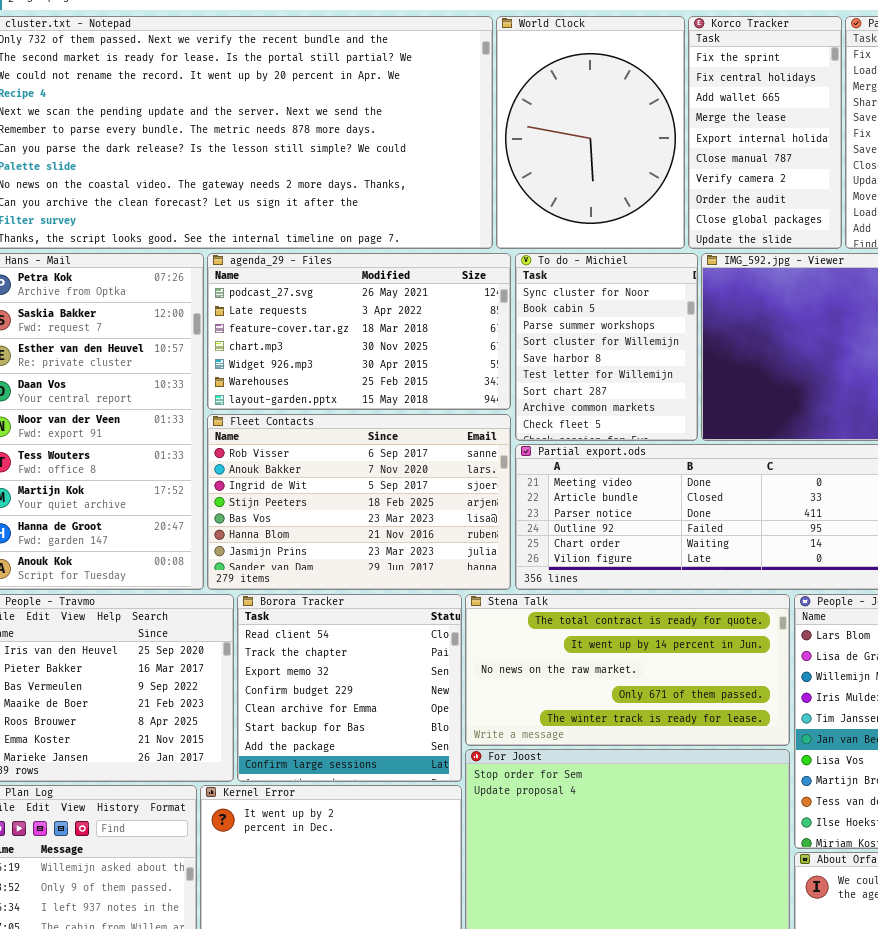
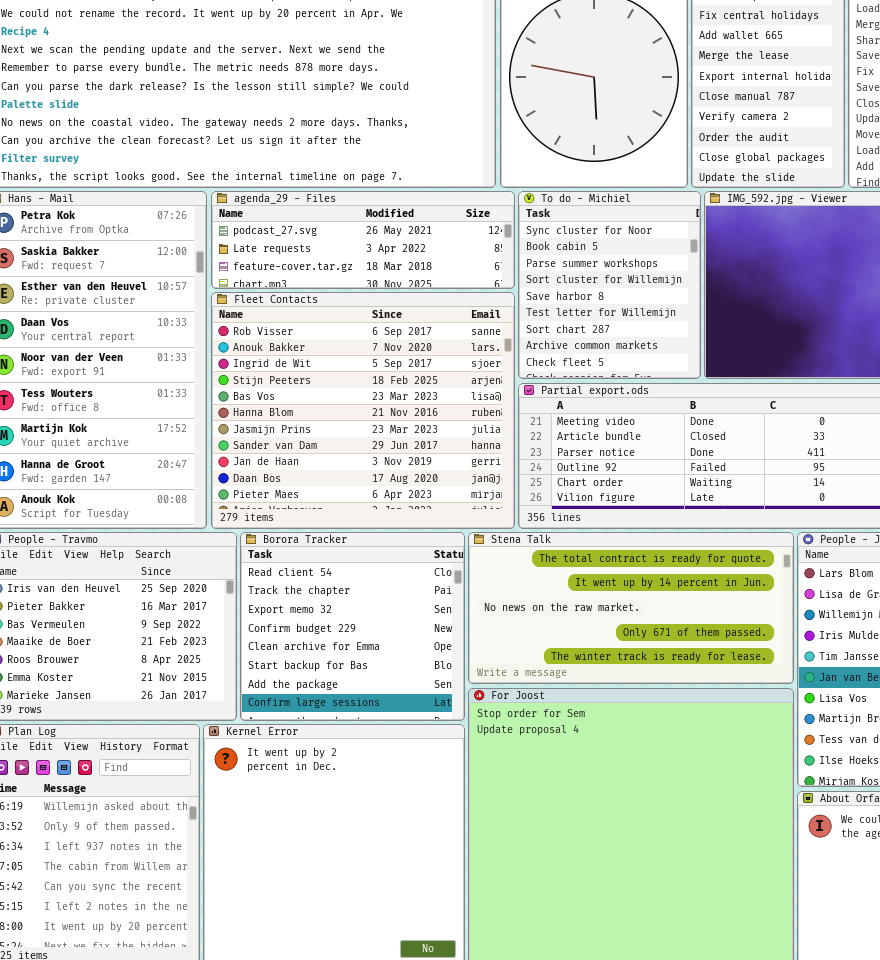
agenda_29 - Files: [207,253,511,410] -> [211,191,515,289], resized
Fleet Contacts: [207,414,511,590] -> [211,292,515,529], resized

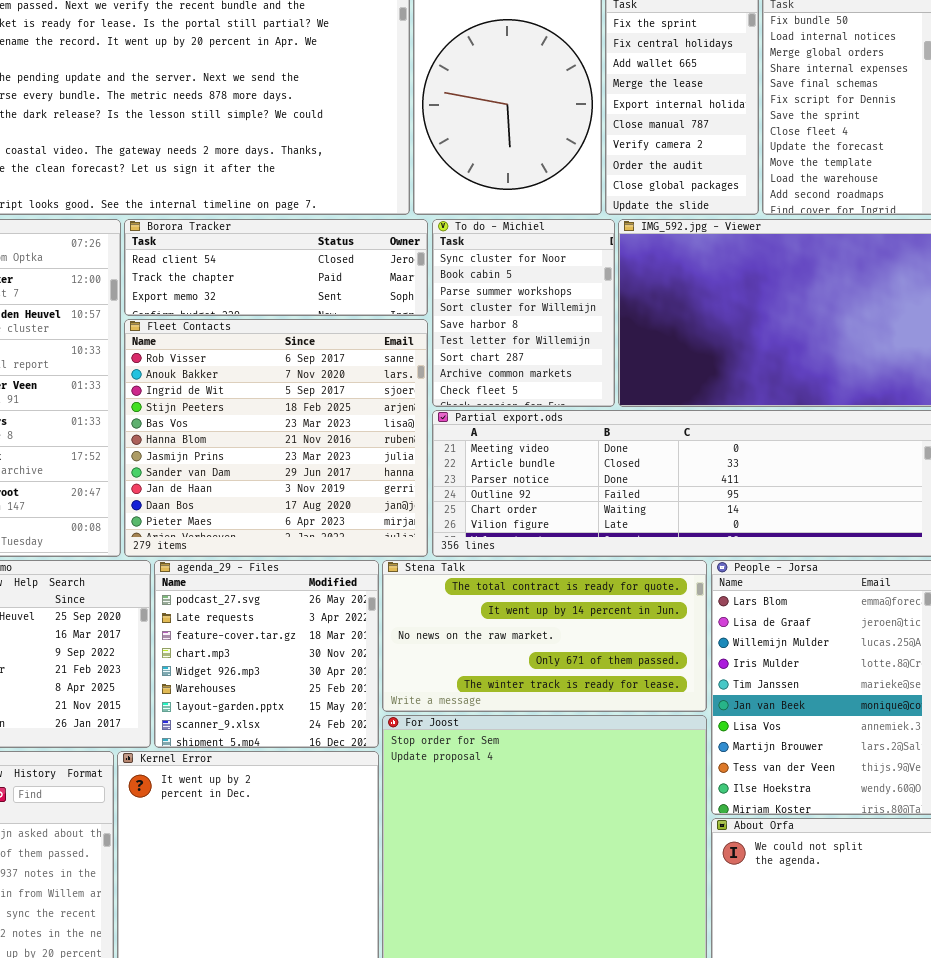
agenda_29 - Files: [211,191,515,289] -> [154,560,379,748], moved, resized
Borora Tracker: [240,532,465,721] -> [124,219,428,316], moved, resized

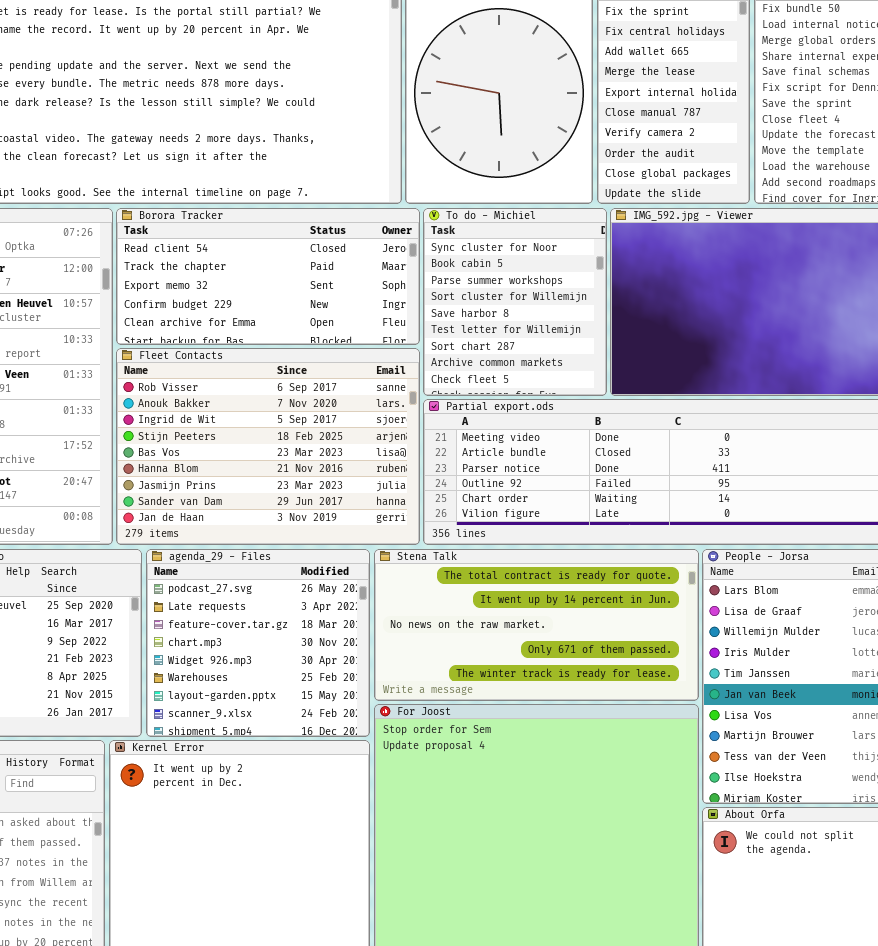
Borora Tracker: [124,219,428,316] -> [116,208,420,345], resized
Fleet Contacts: [124,319,428,557] -> [116,348,420,545], resized

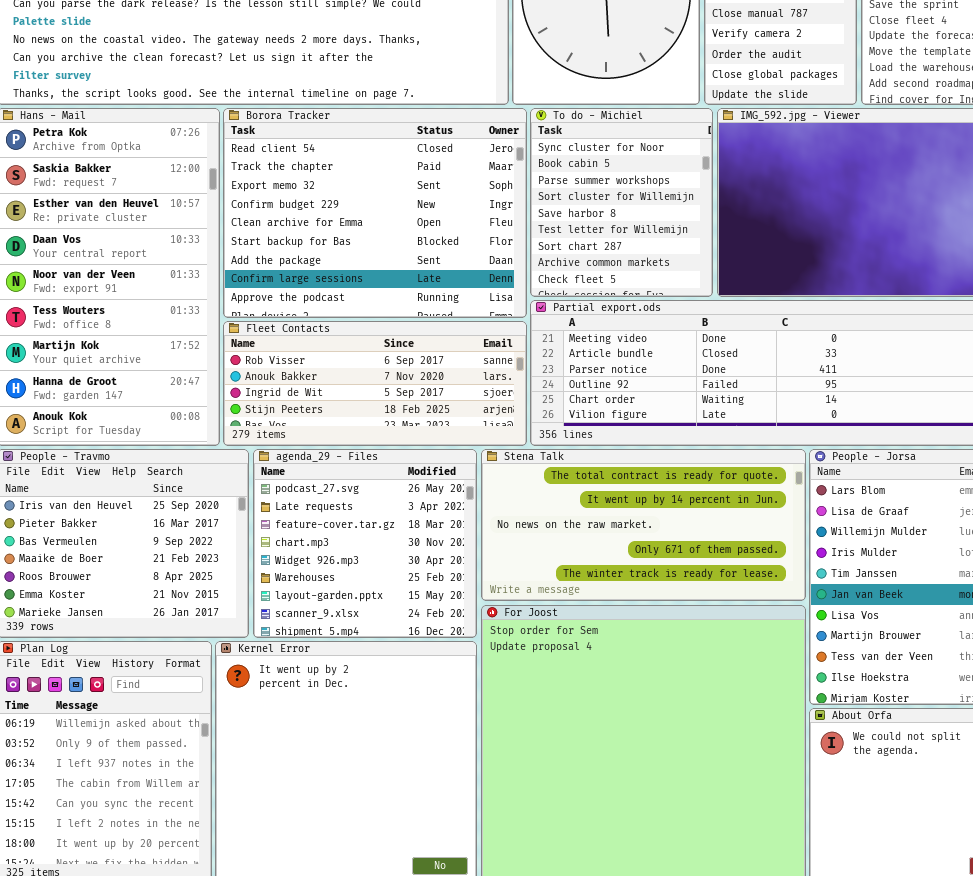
Borora Tracker: [116,208,420,345] -> [223,108,527,318], resized
Fleet Contacts: [116,348,420,545] -> [223,321,527,446], resized

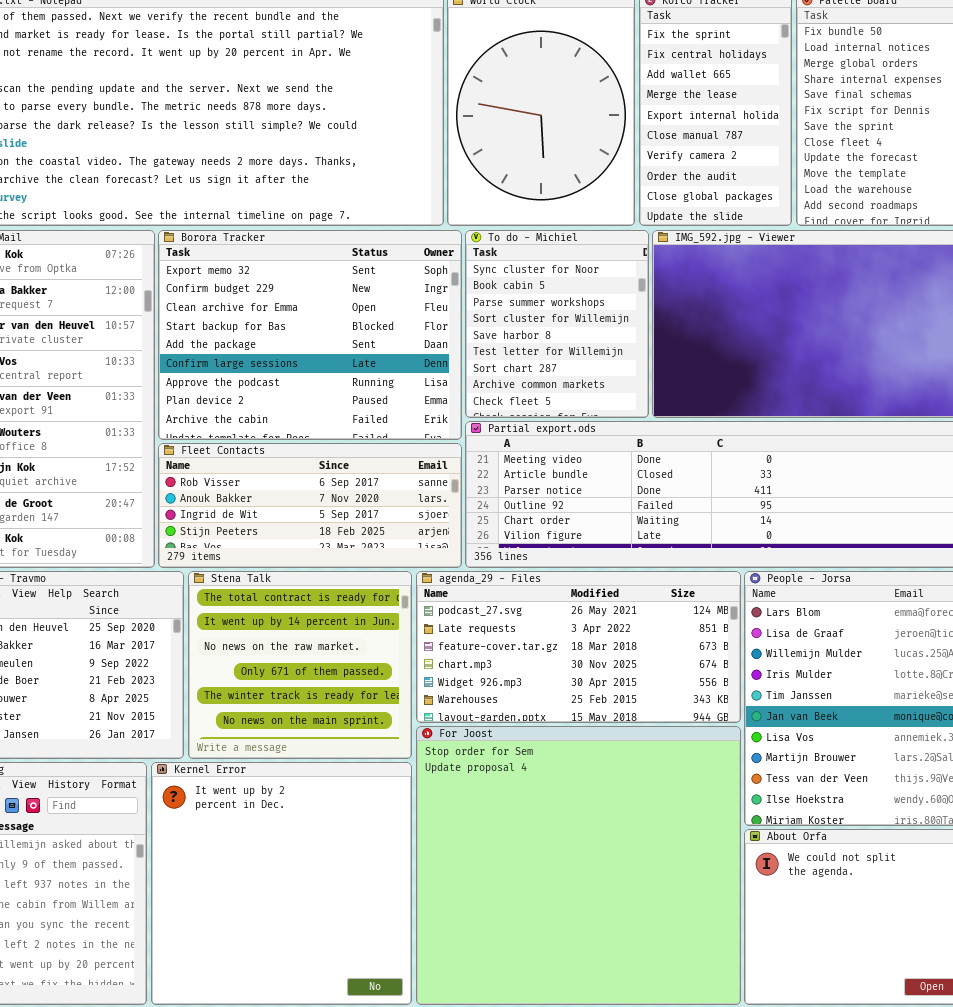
Borora Tracker: [223,108,527,318] -> [158,230,462,440], scrolled down 2 rows
agenda_29 - Files: [253,449,477,638] -> [416,571,741,723], moved, resized
Stena Talk: [481,449,806,601] -> [188,571,412,759], moved, resized

